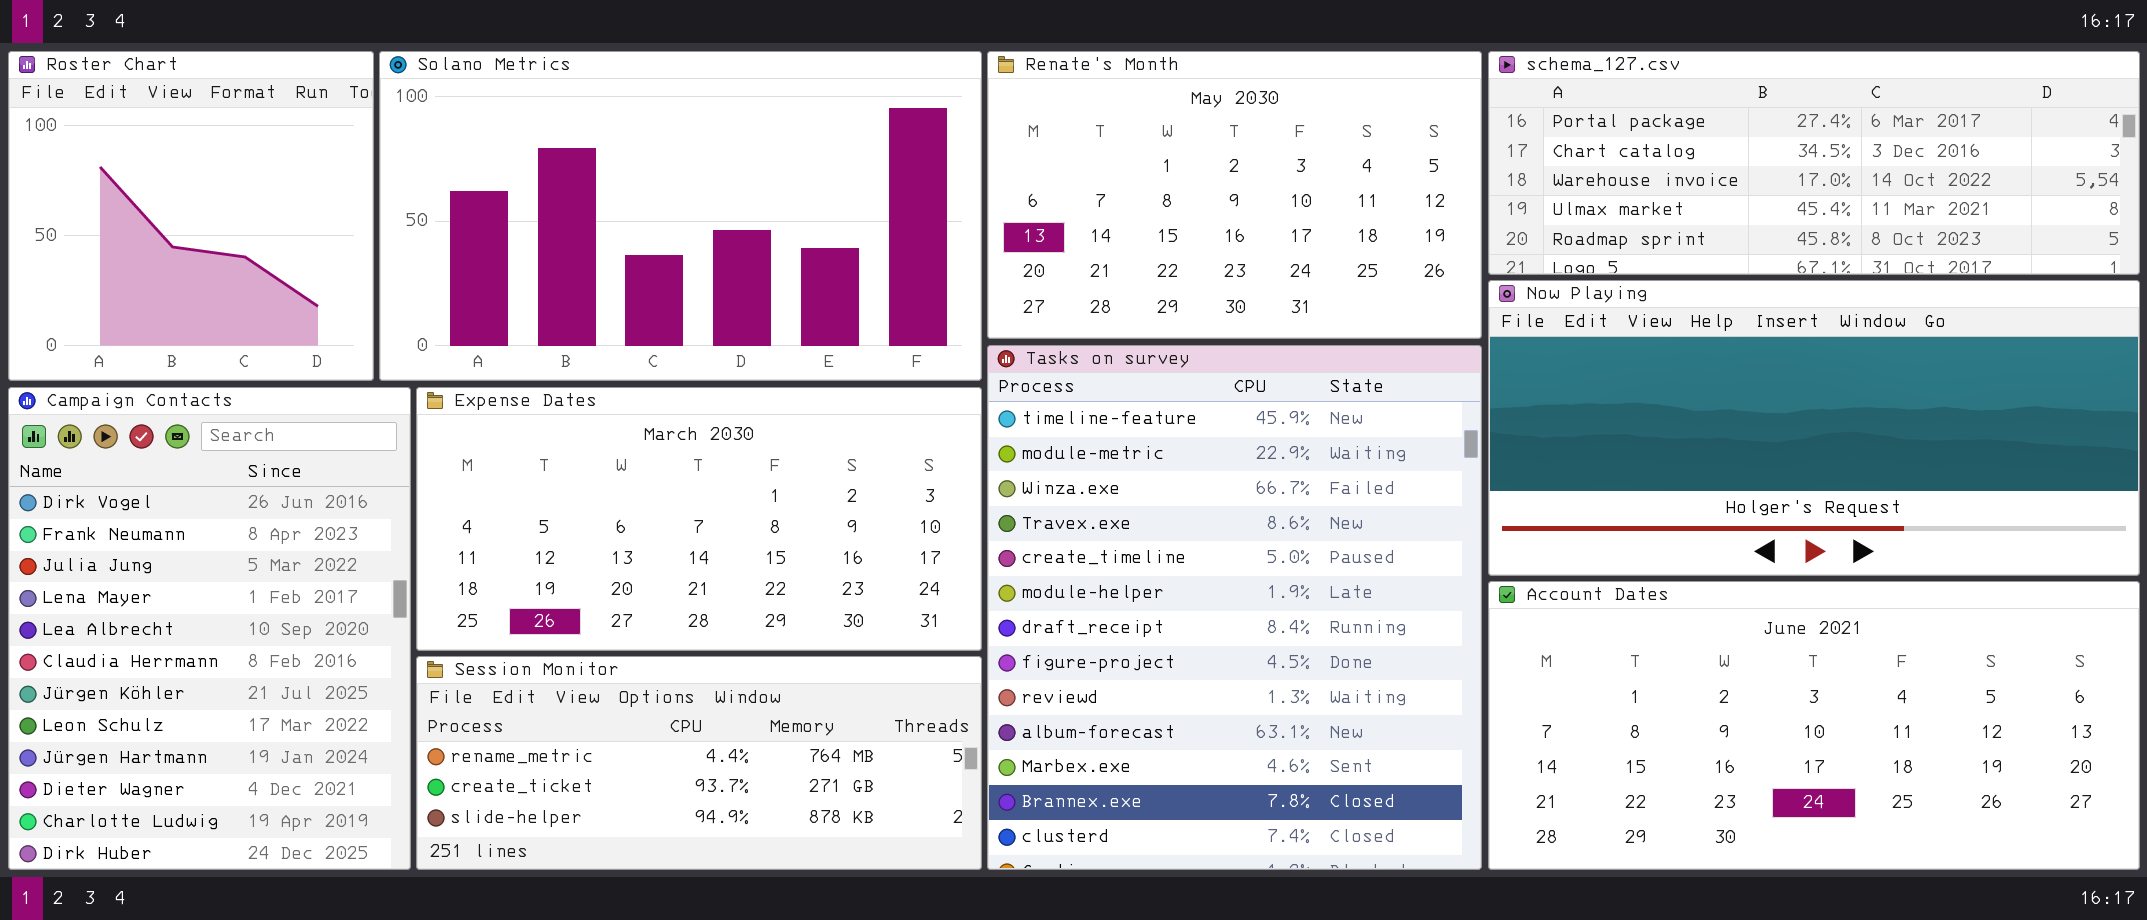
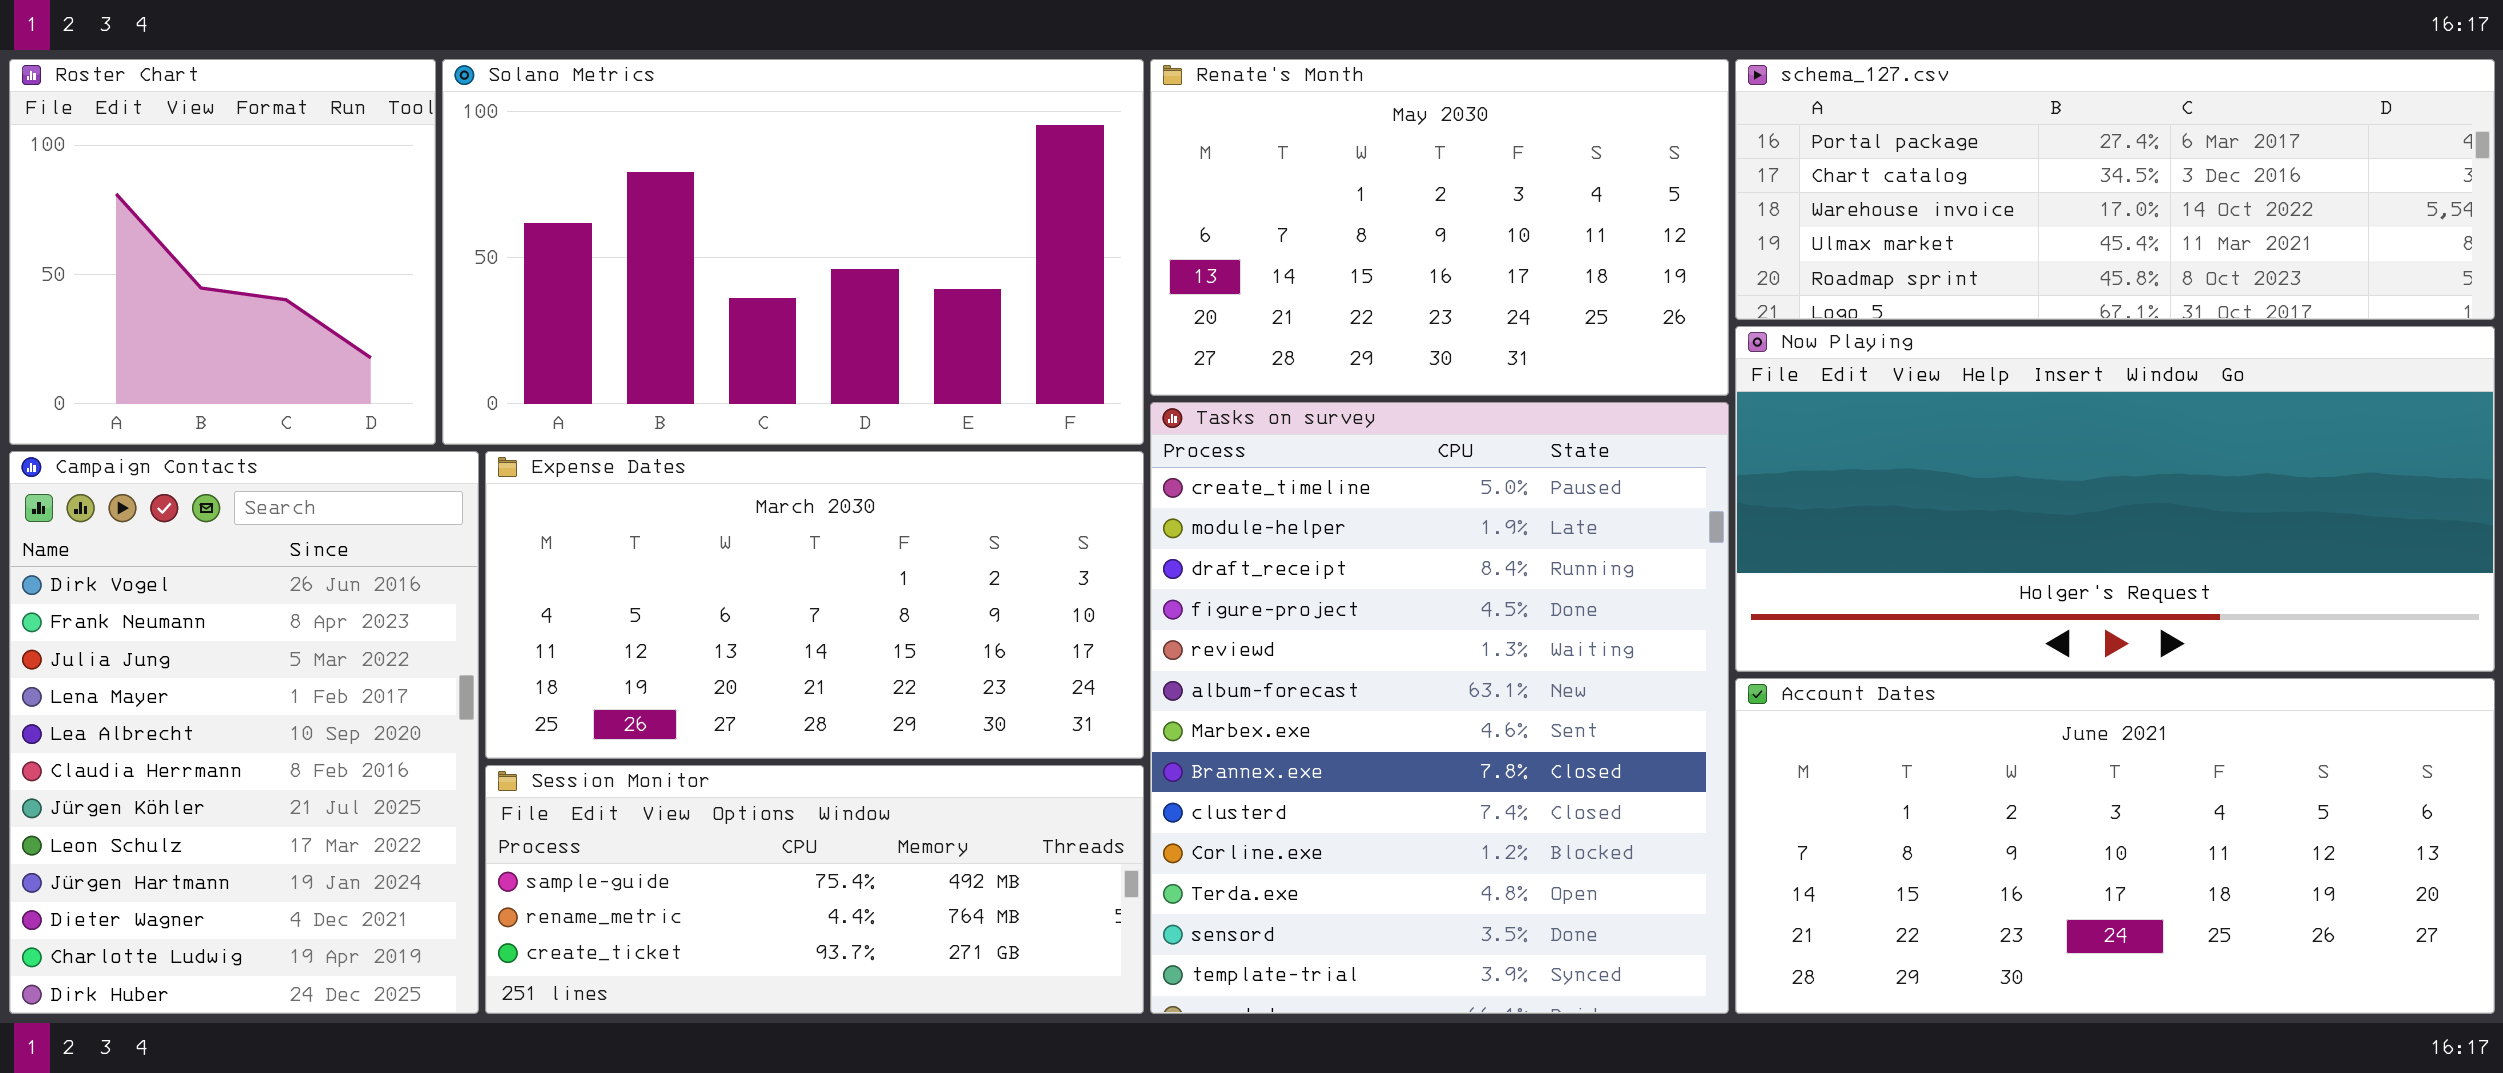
Tasks on survey: [987,345,1482,870] -> [1150,402,1729,1014], scrolled down 4 rows
Session Monitor: [416,656,982,870] -> [485,765,1144,1014], scrolled up 1 row

